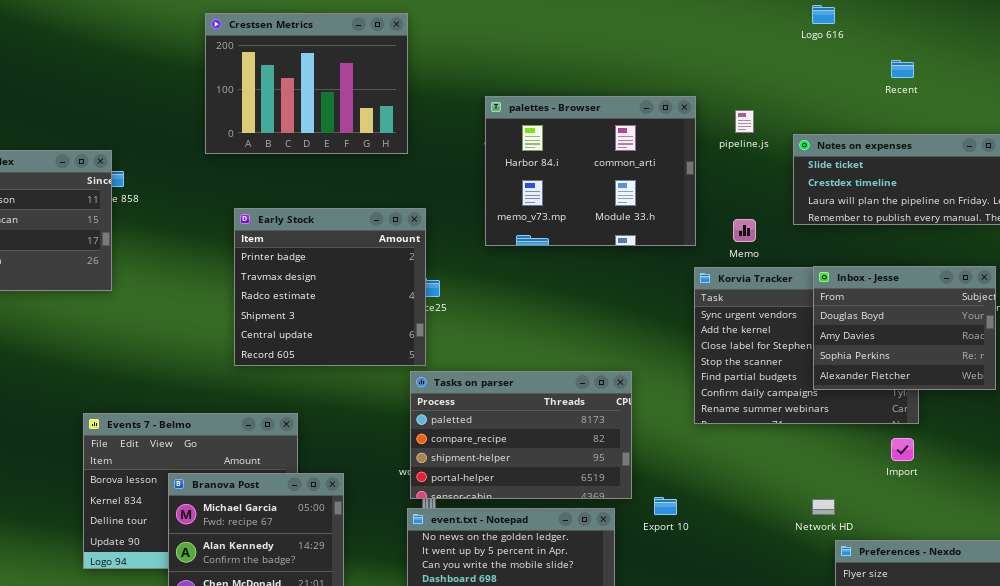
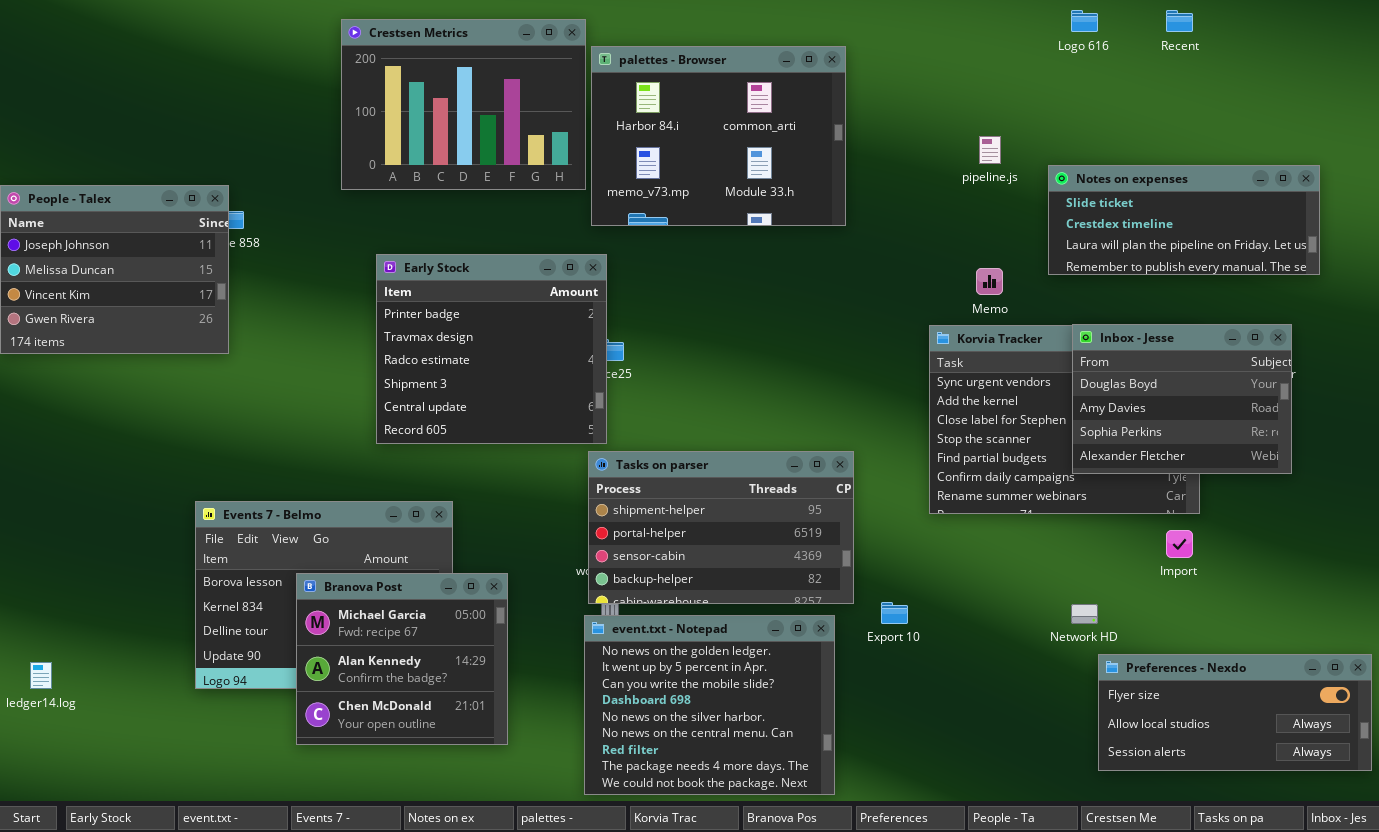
Recent: [891,60,914,78] -> [1166,10,1193,32], moved
palettes - Browser: [485,96,696,246] -> [591,46,846,226], moved
Tasks on parser: [410,371,632,499] -> [588,451,854,604], scrolled down 2 rows

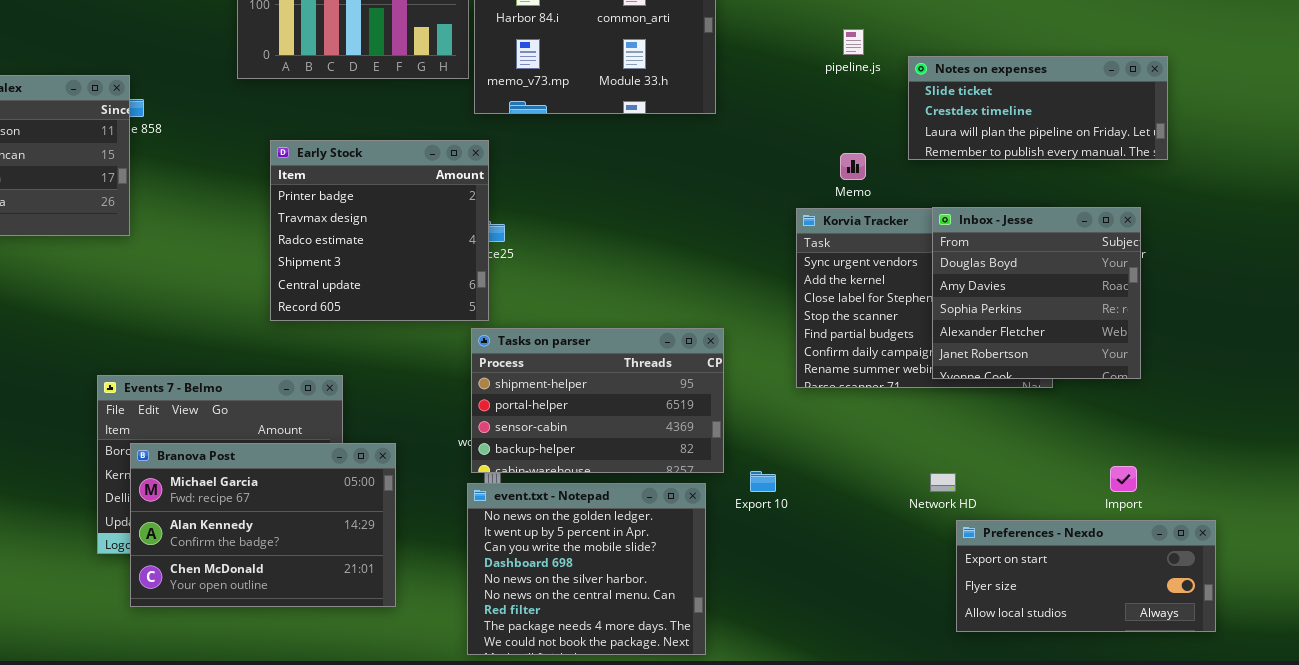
Inbox - Jesse: [1072,324,1292,474] -> [932,207,1141,379], resized
Import: [1166,530,1193,558] -> [1110,466,1137,492], moved
Branova Post: [296,573,508,745] -> [130,443,396,607], resized
Preferences - Nexdo: [1098,654,1372,771] -> [956,520,1216,632], scrolled up 1 row

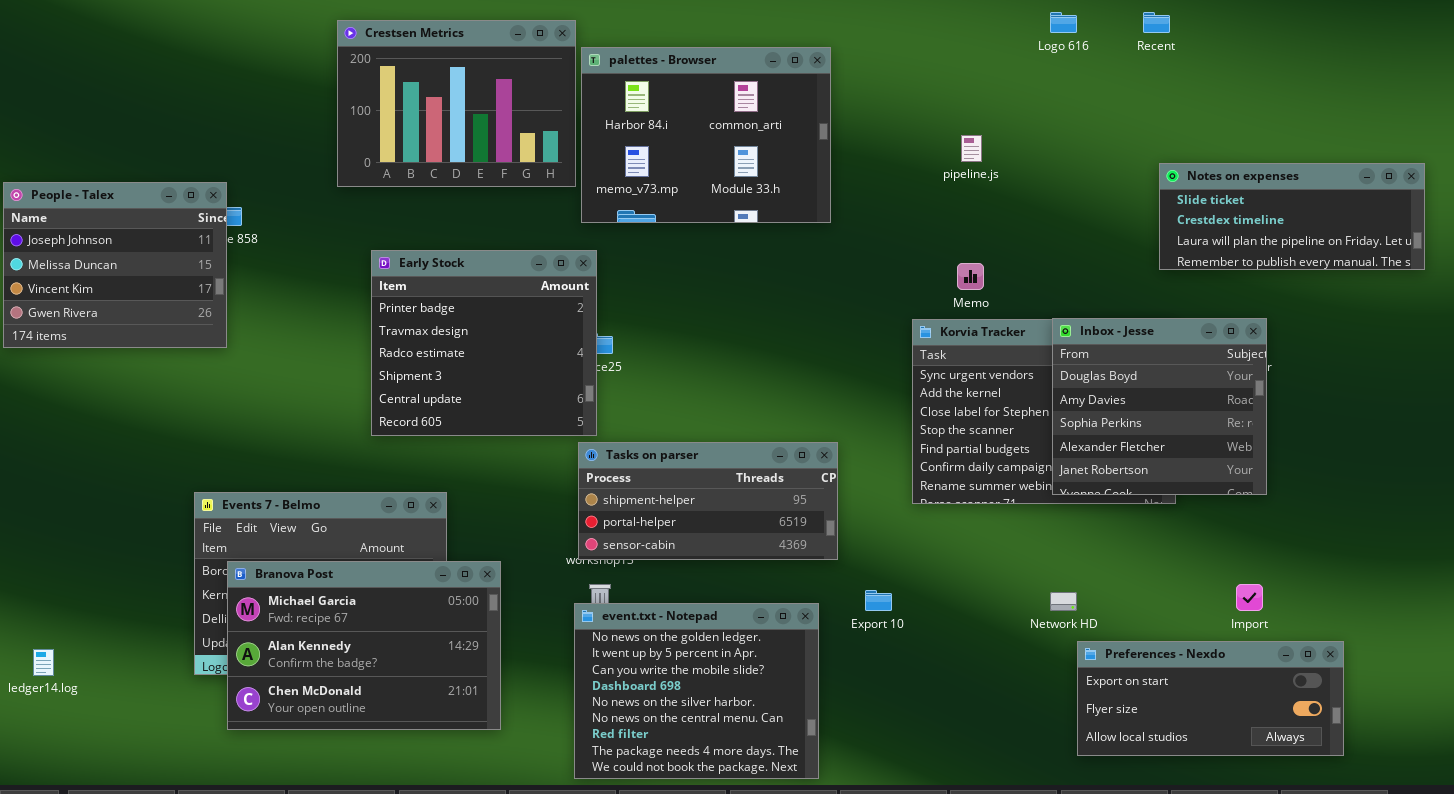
Notes on expenses: [908,56,1168,160] -> [1159,163,1425,270], moved
Tasks on parser: [471,328,724,473] -> [578,442,838,560], resized

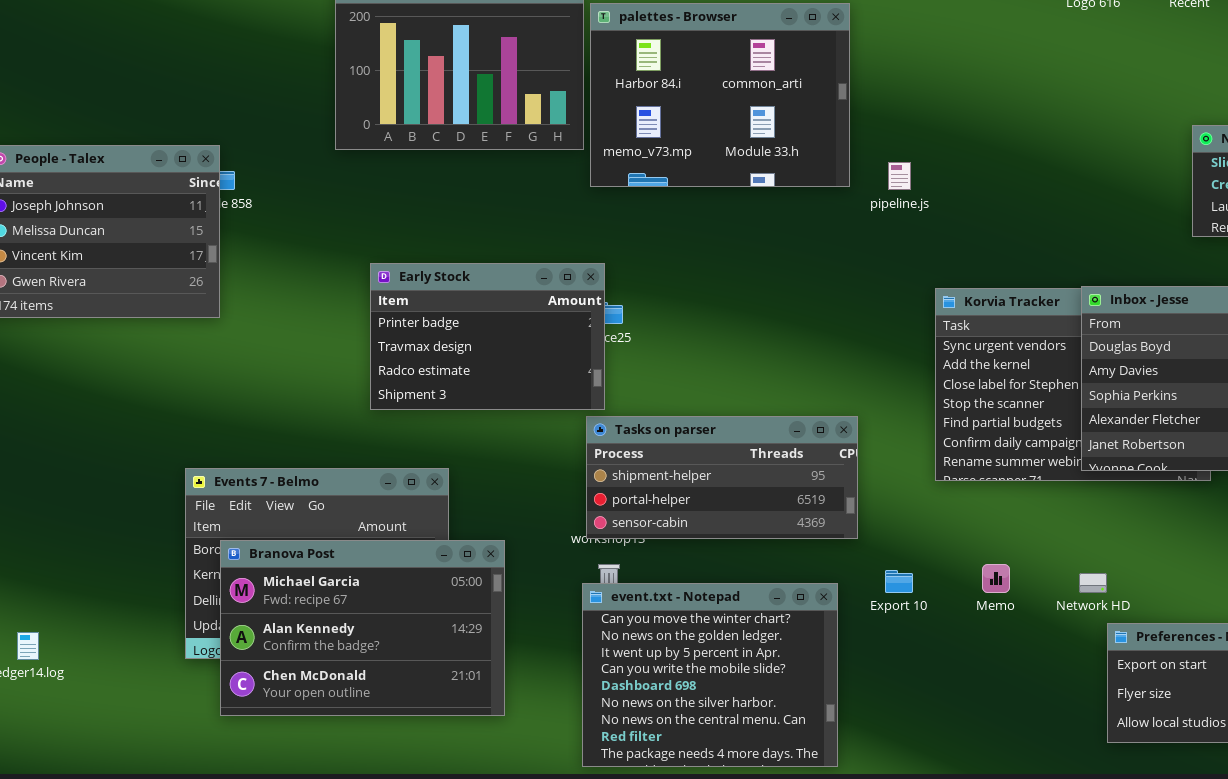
pipeline.js: [961,135,982,162] -> [888,162,911,190], moved
Early Stock: [371,250,597,436] -> [370,263,605,410], resized
Memo: [957,263,984,290] -> [982,564,1010,593], moved
event.txt - Notepad: [574,603,819,779] -> [582,583,838,767], scrolled up 1 row

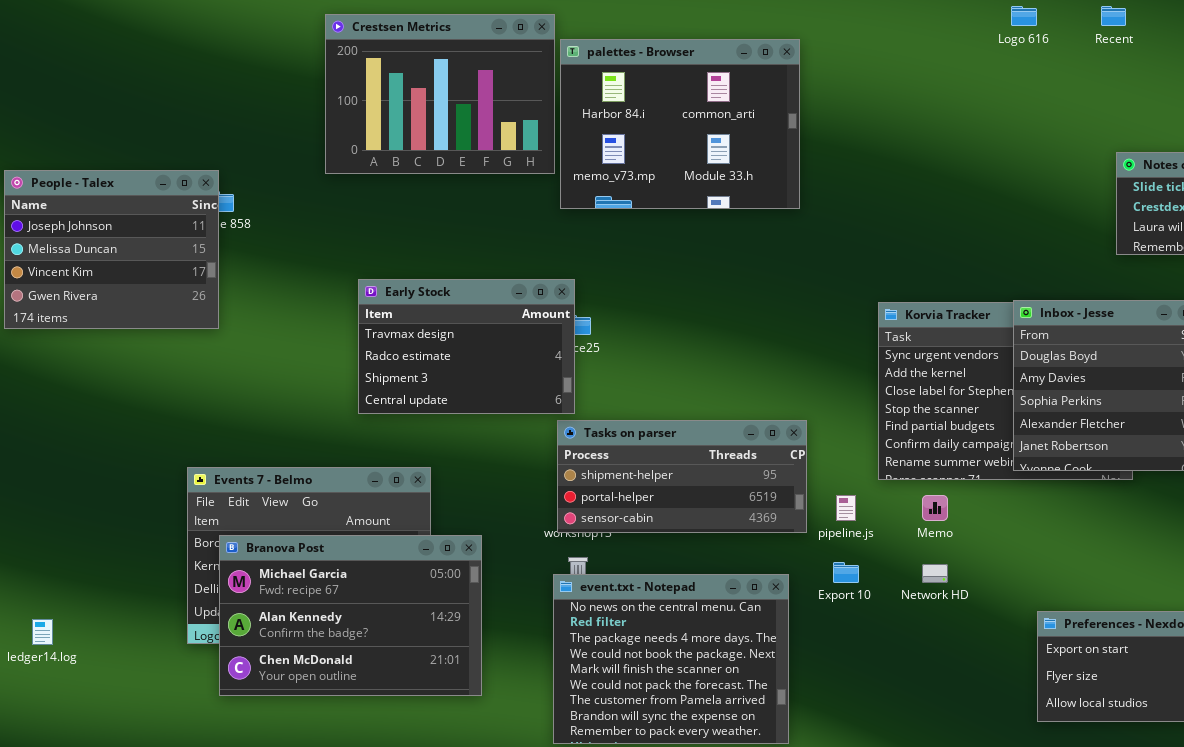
pipeline.js: [888,162,911,190] -> [836,495,856,521], moved
Early Stock: [370,263,605,410] -> [358,279,575,414], scrolled down 1 row
Memo: [982,564,1010,593] -> [922,495,948,521], moved
Network HD: [1079,573,1107,593] -> [922,564,948,583], moved
event.txt - Notepad: [582,583,838,767] -> [553,574,789,744], scrolled down 6 rows

